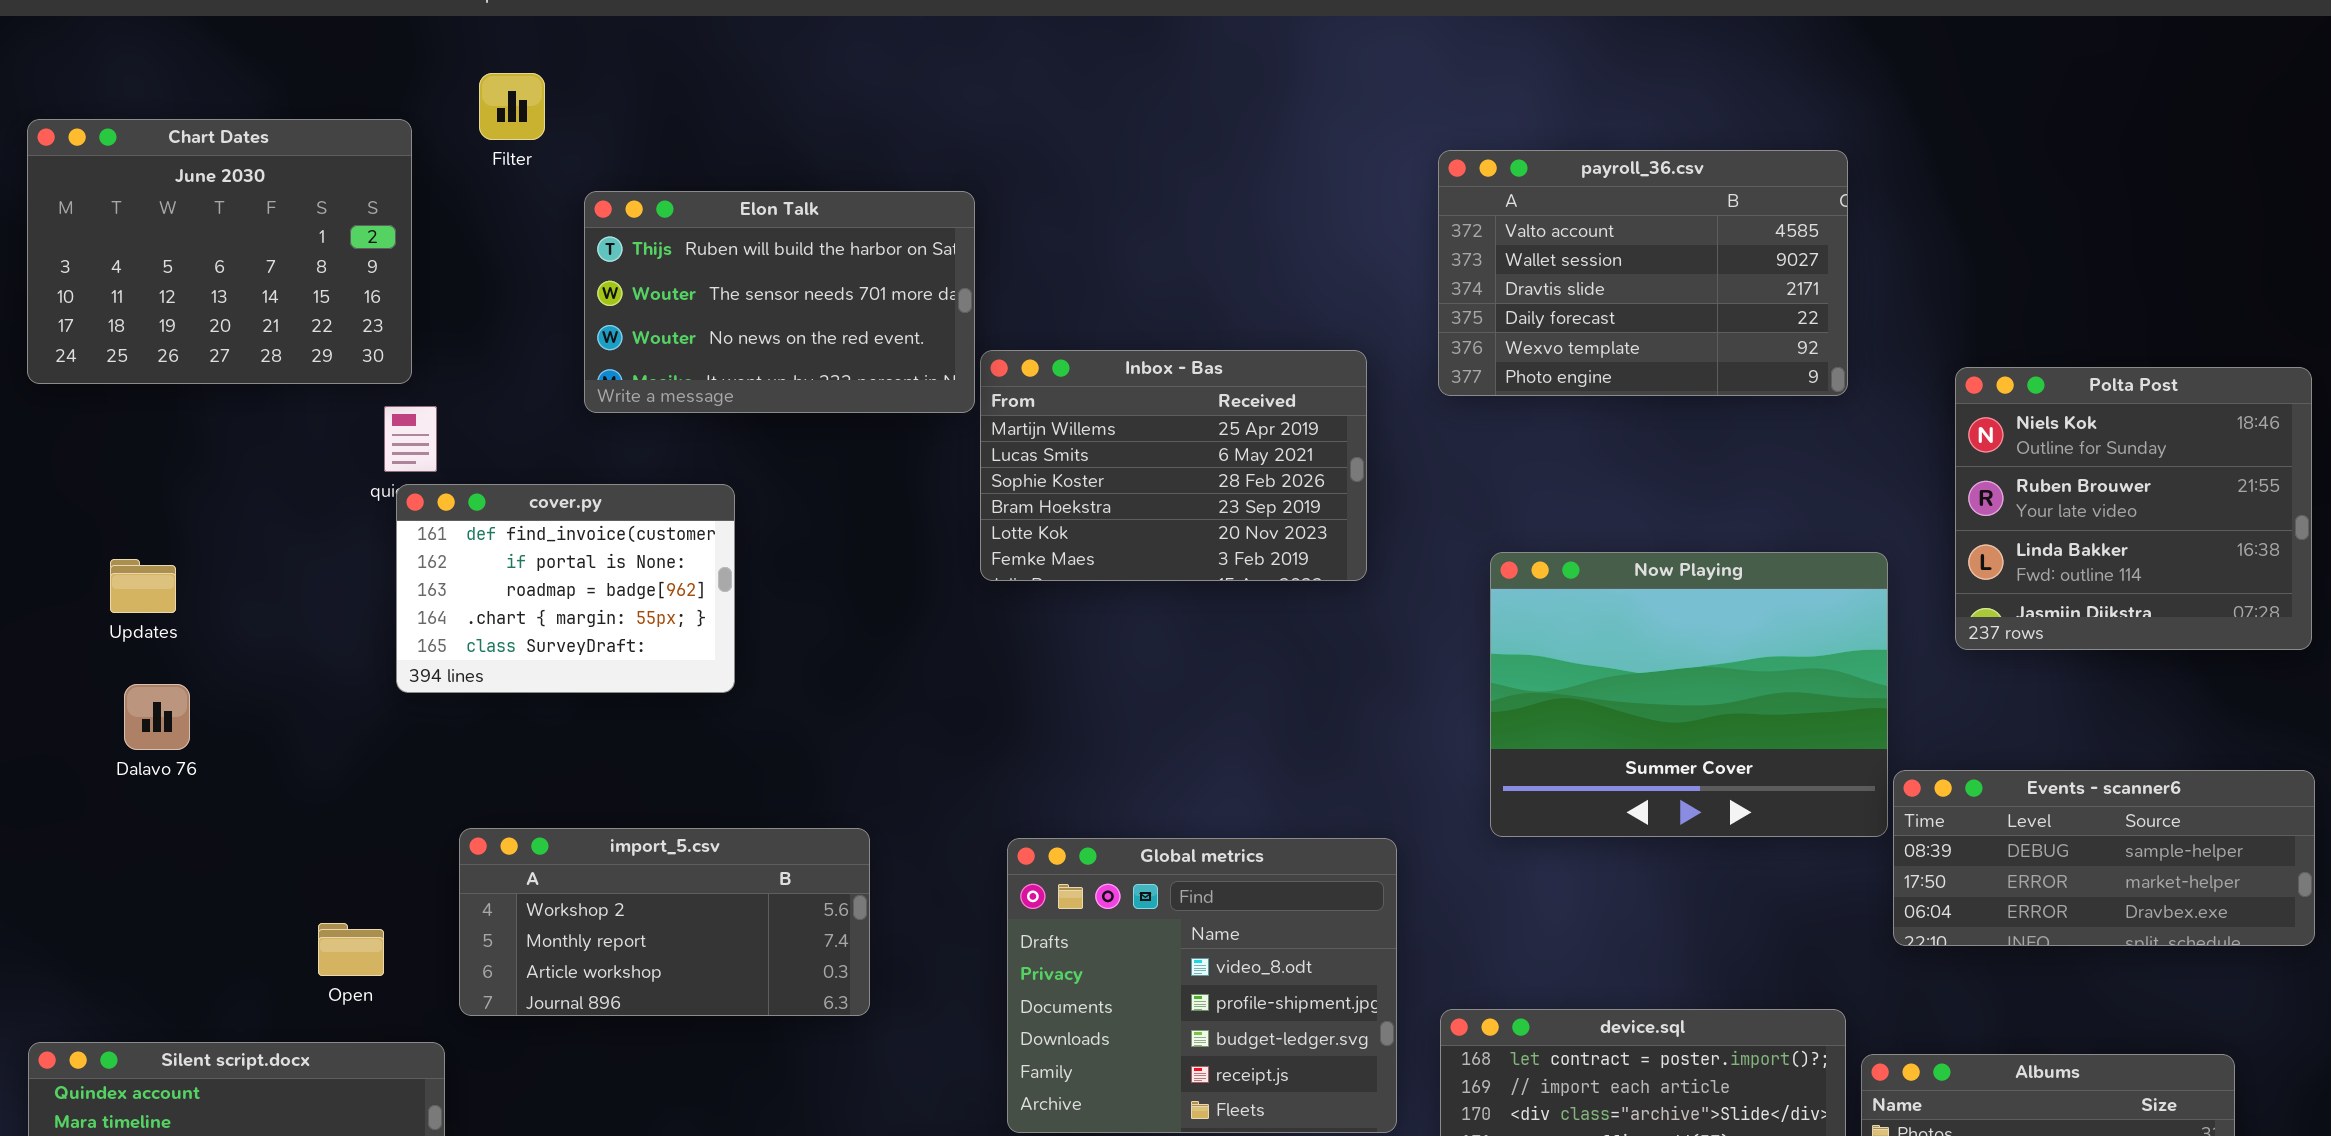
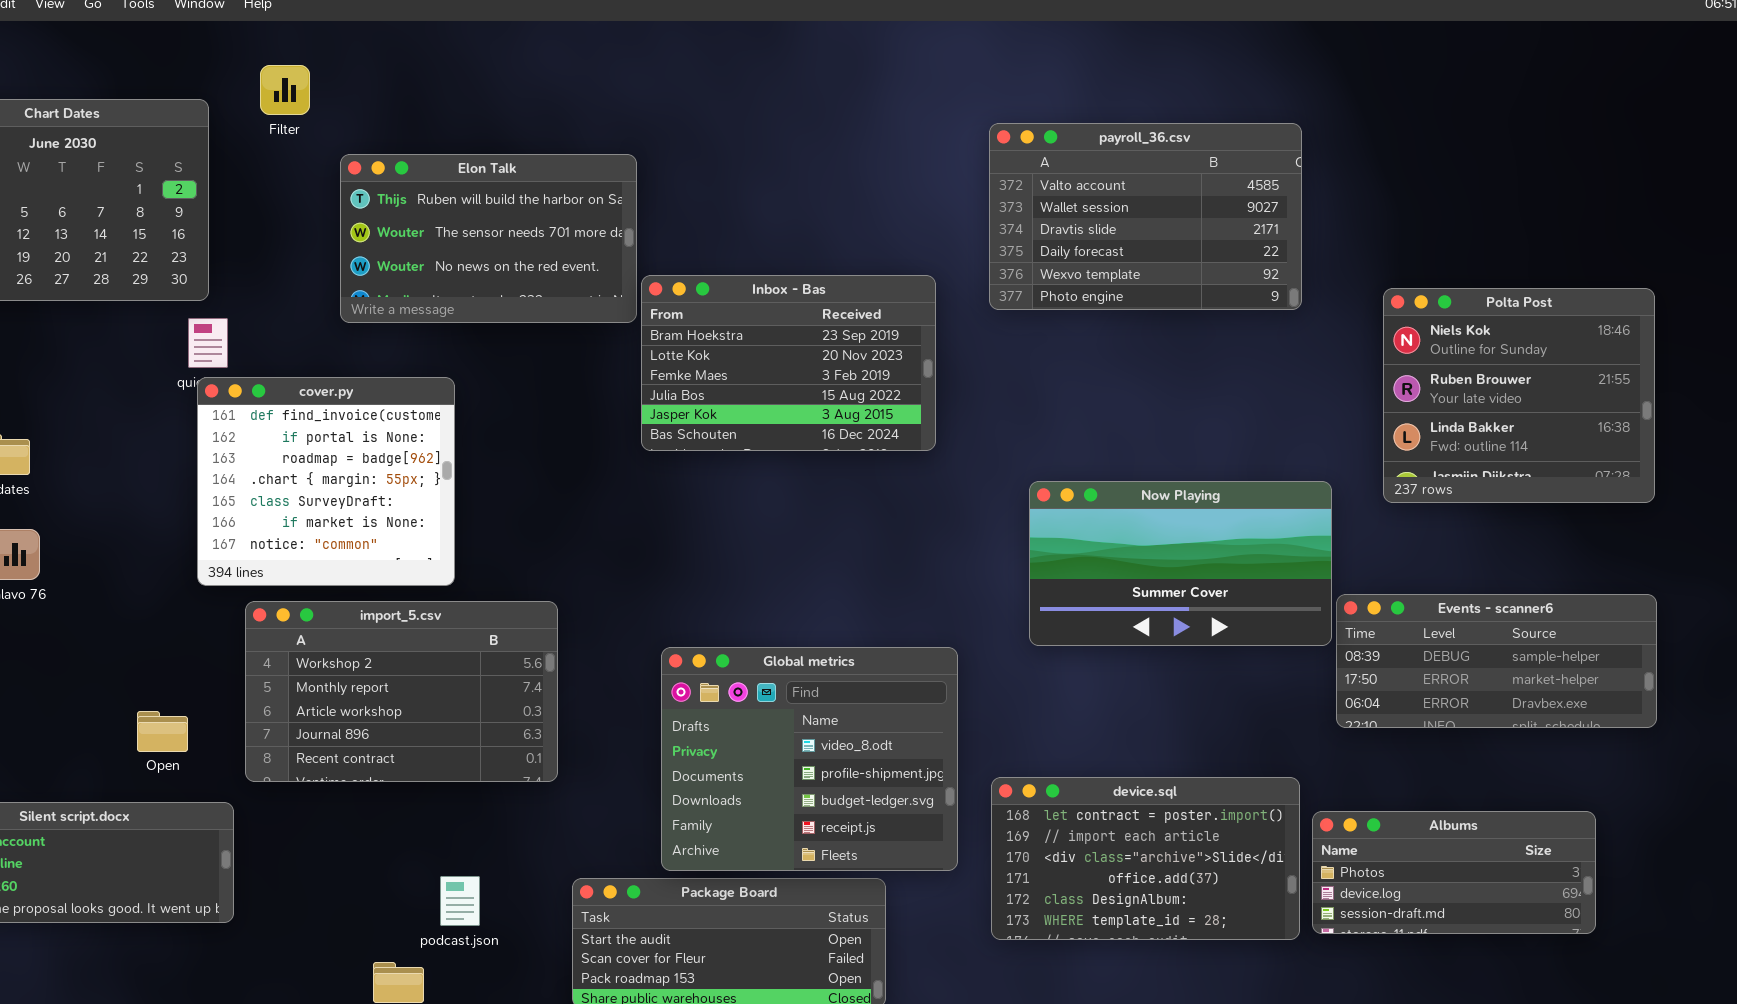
Inbox - Bas: [980,350,1367,581] -> [641,275,936,451], scrolled down 3 rows
cover.py: [396,484,735,693] -> [197,377,455,586], resized
Now Playing: [1490,552,1888,837] -> [1029,481,1332,646], resized
import_5.csv: [459,828,870,1016] -> [245,601,558,782], resized

